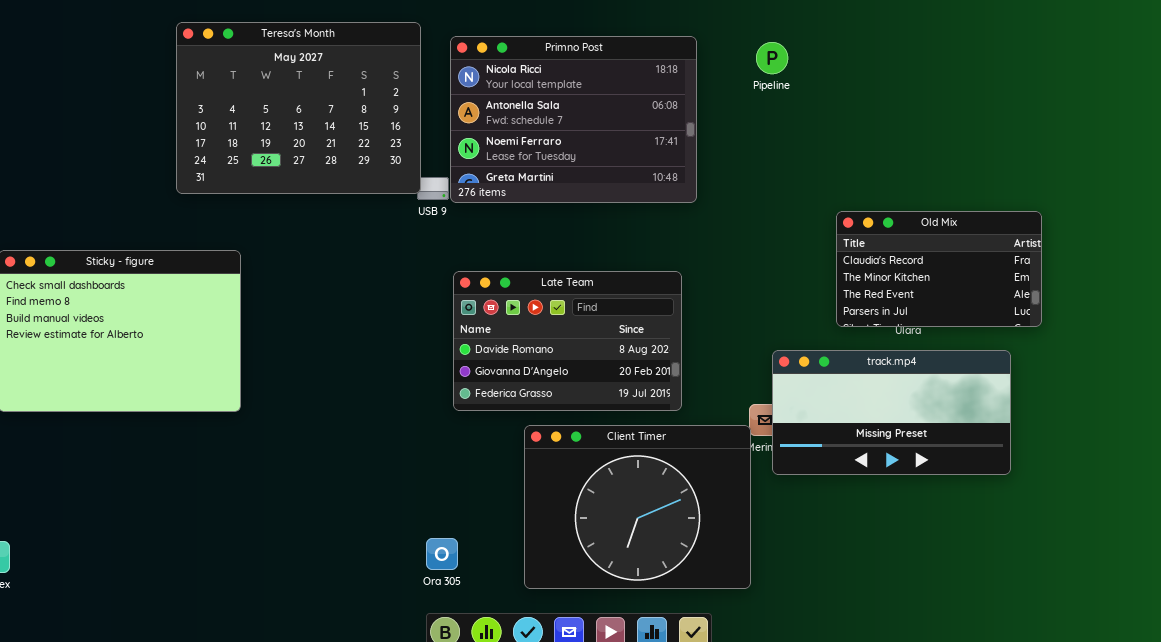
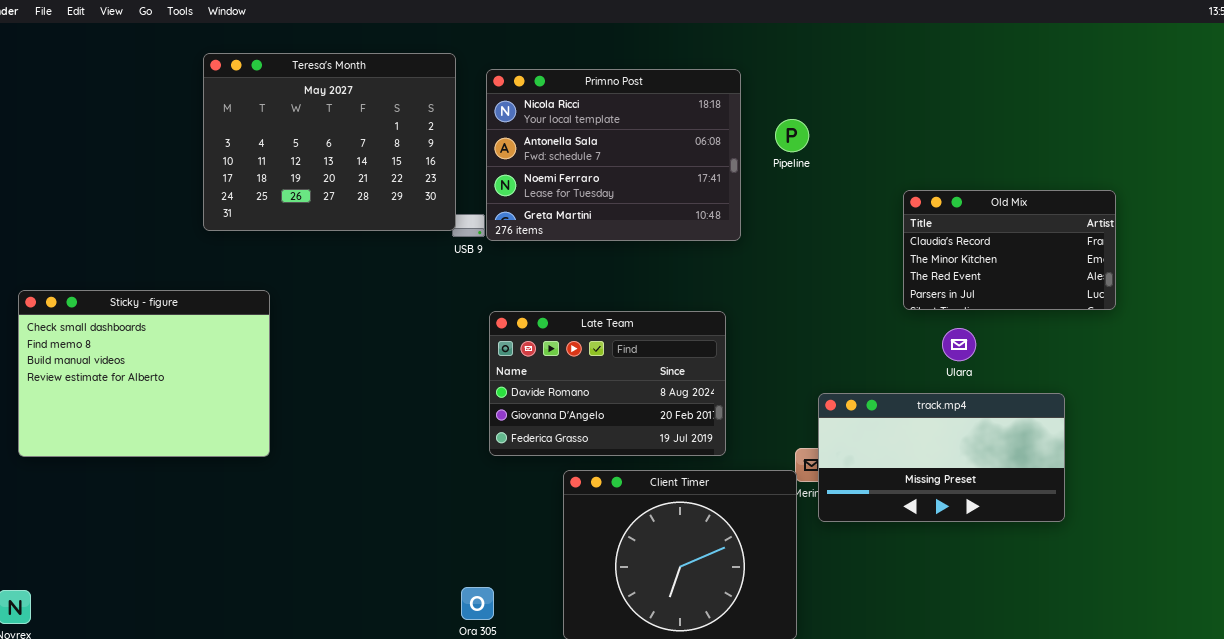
Pipeline: [756,42,788,74] -> [775,119,809,152], moved
Old Mix: [836,211,1042,327] -> [903,190,1116,310], moved

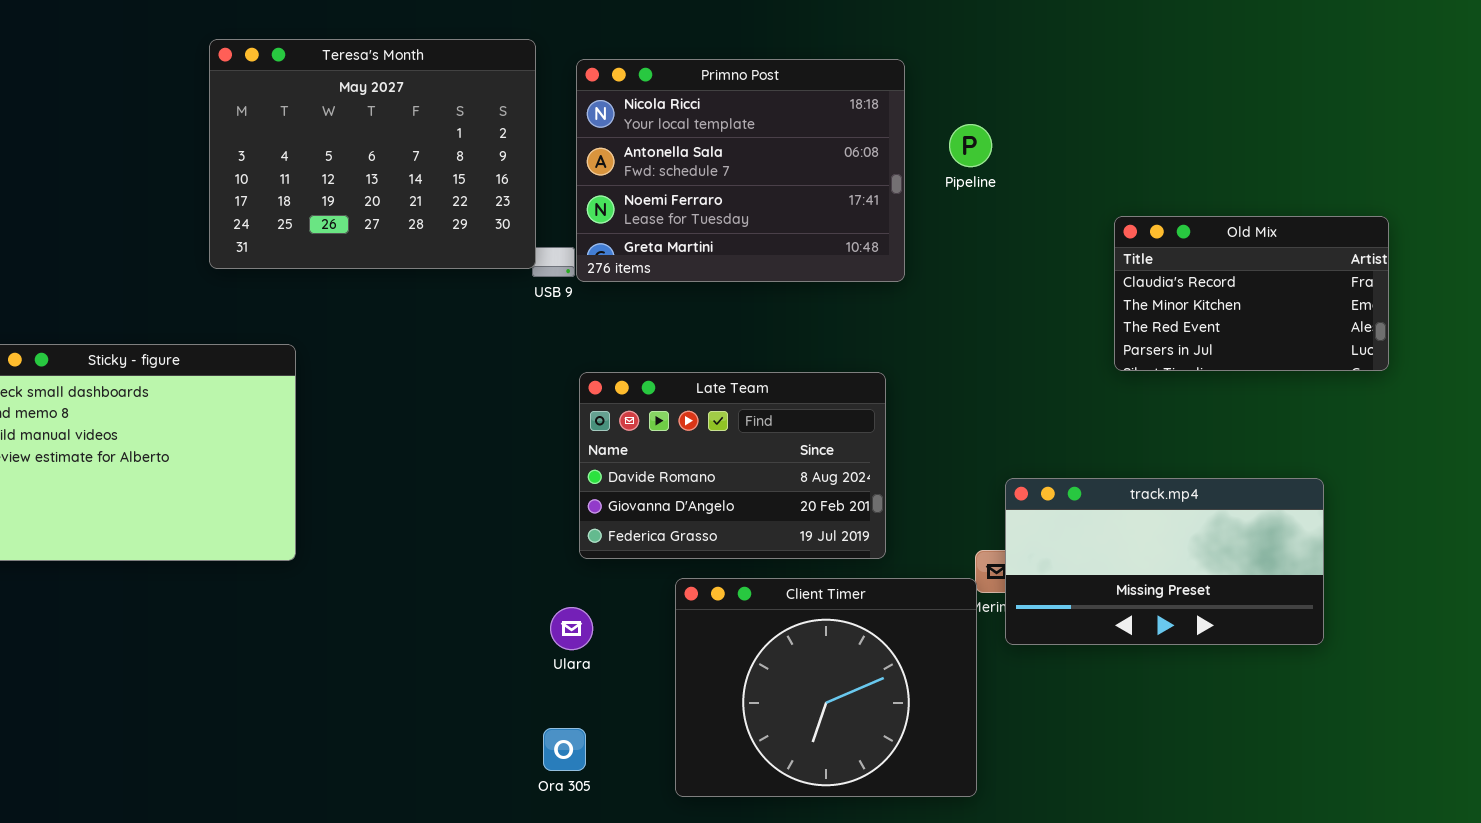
Ulara: [942,328,976,361] -> [550,607,593,650], moved

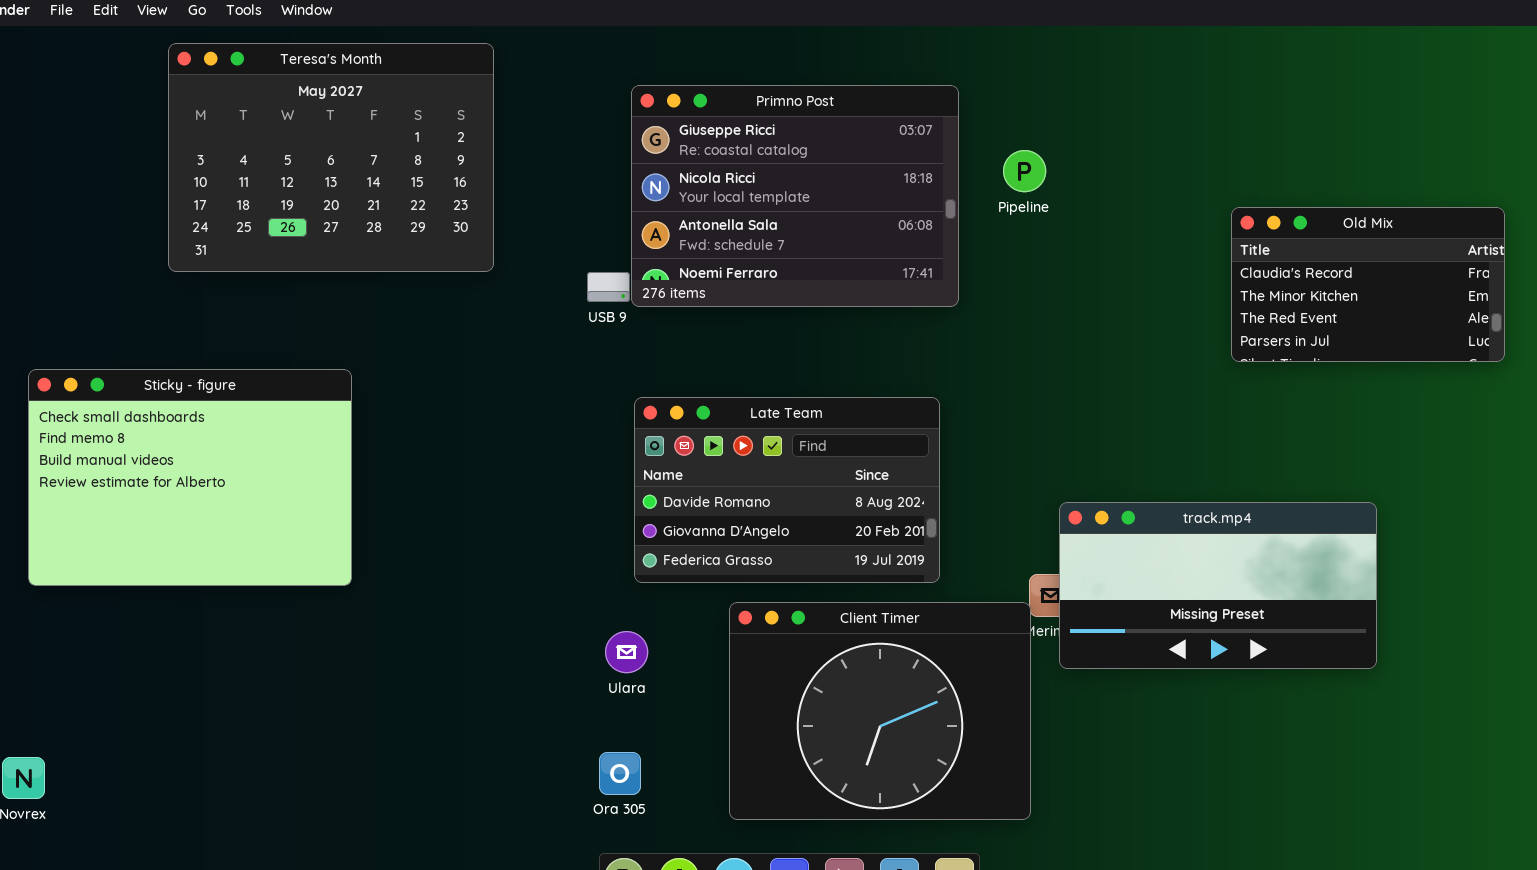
Teresa's Month: [209,39,536,269] -> [168,43,494,272], moved
Primno Post: [576,59,905,282] -> [631,85,959,307], scrolled up 1 row
Old Mix: [1114,216,1389,371] -> [1231,207,1505,362], moved

